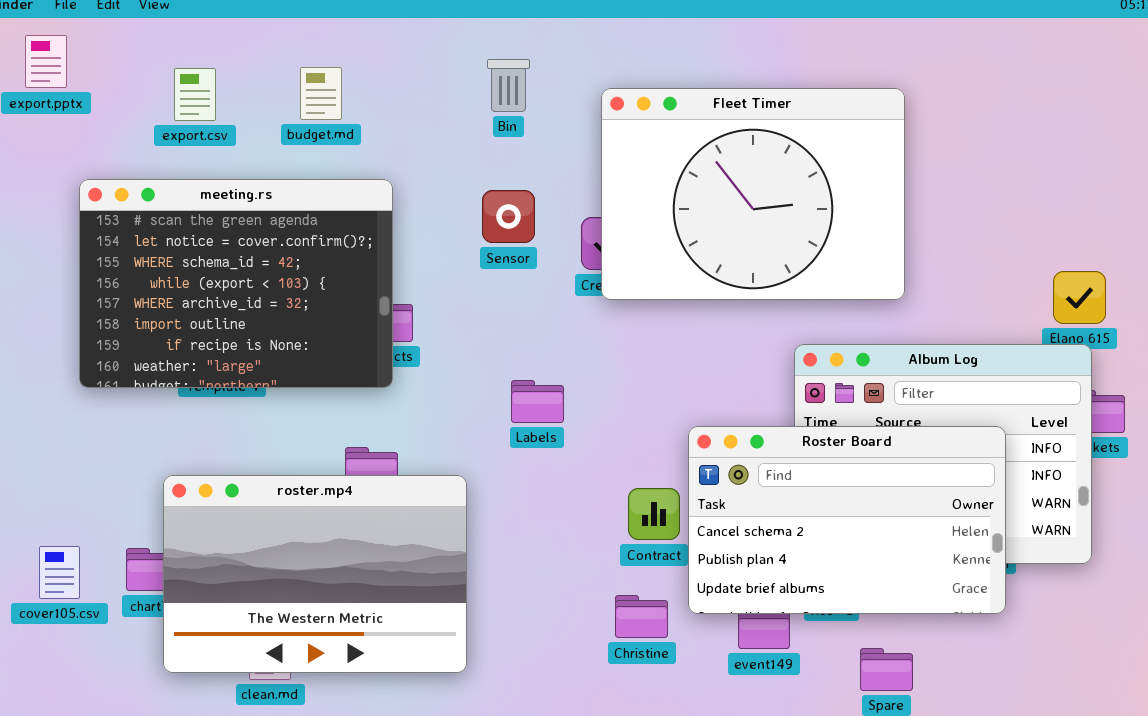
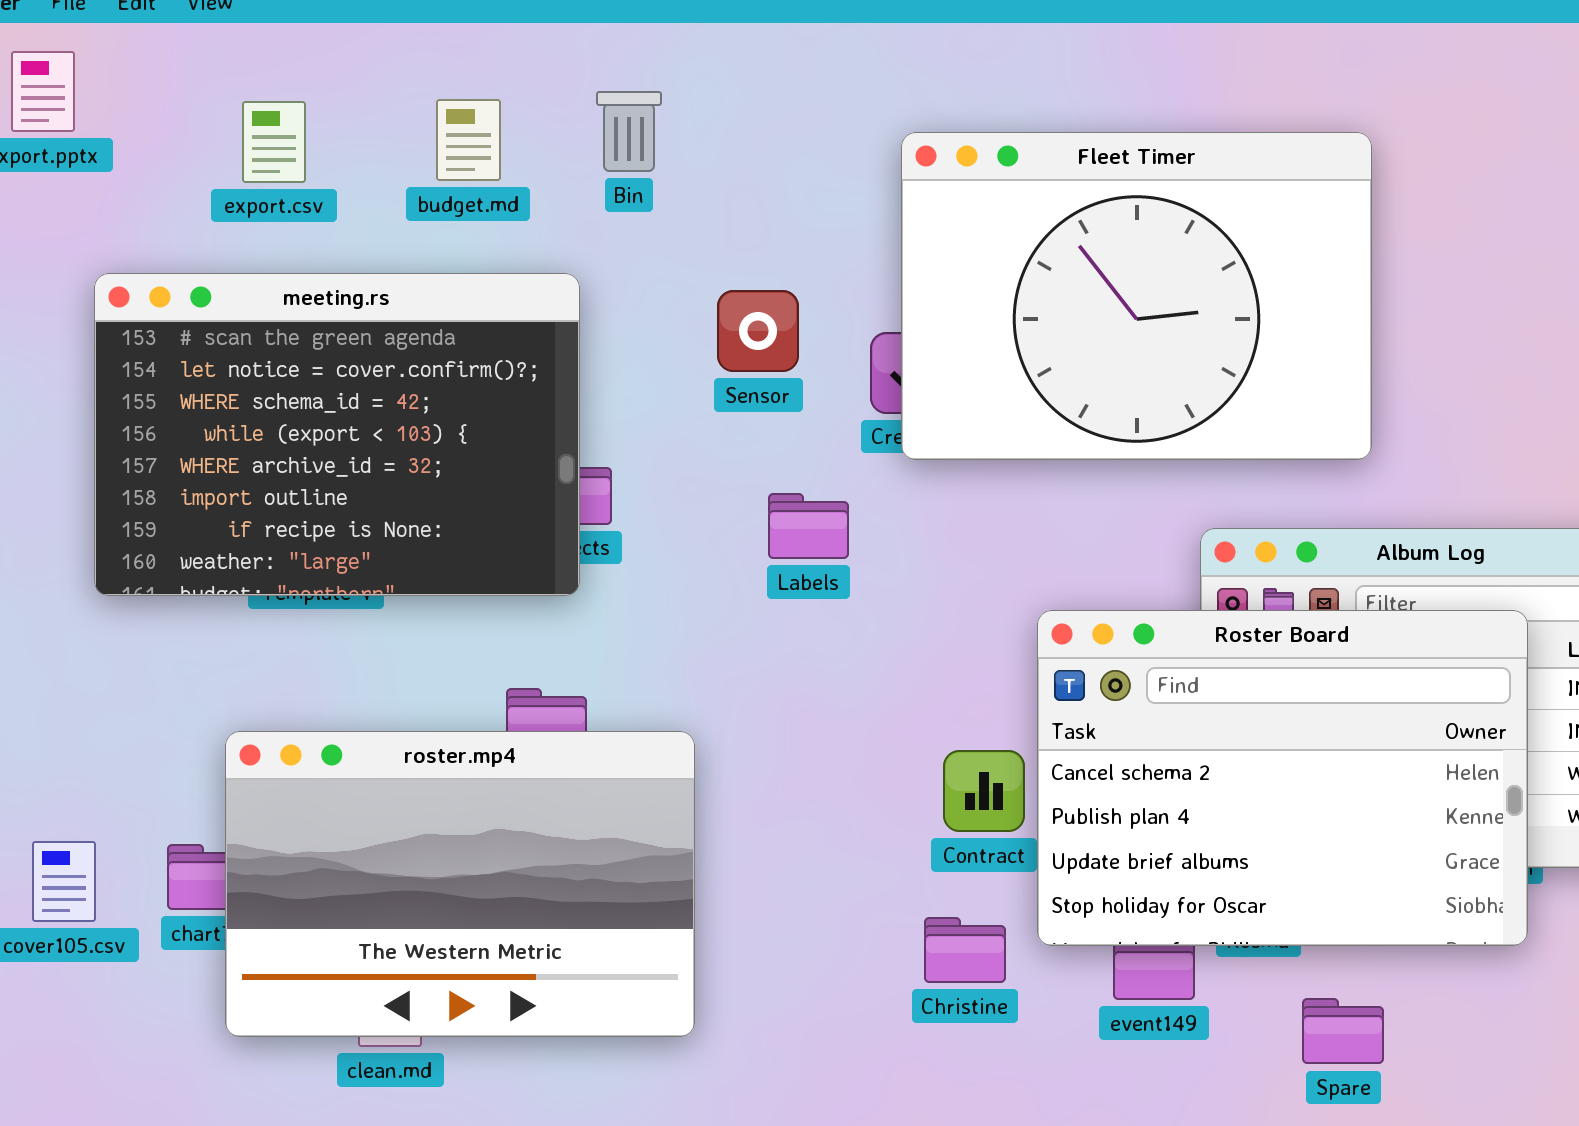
Bin: [487,59,530,112] -> [596,91,662,172], moved
Labels: [511,380,564,423] -> [768,493,849,559], moved
Roster Board: [688,426,1006,614] -> [1037,610,1528,946], resized

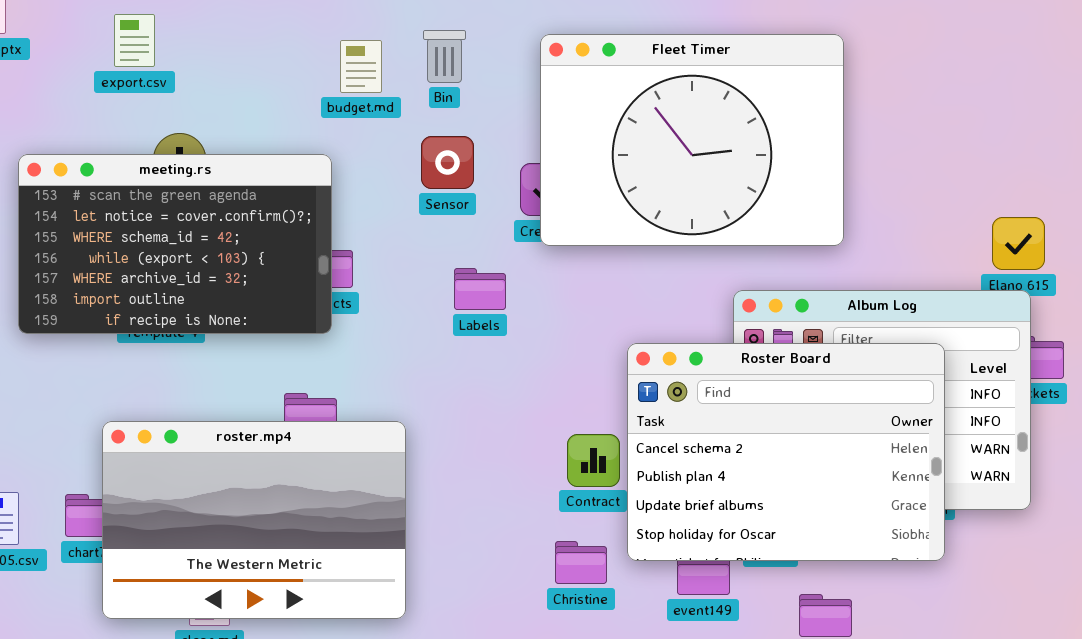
Bin: [596,91,662,172] -> [423,30,466,83], moved
budget.md: [436,99,501,181] -> [340,40,382,93], moved
meeting.rs: [94,273,580,596] -> [18,154,332,334], resized

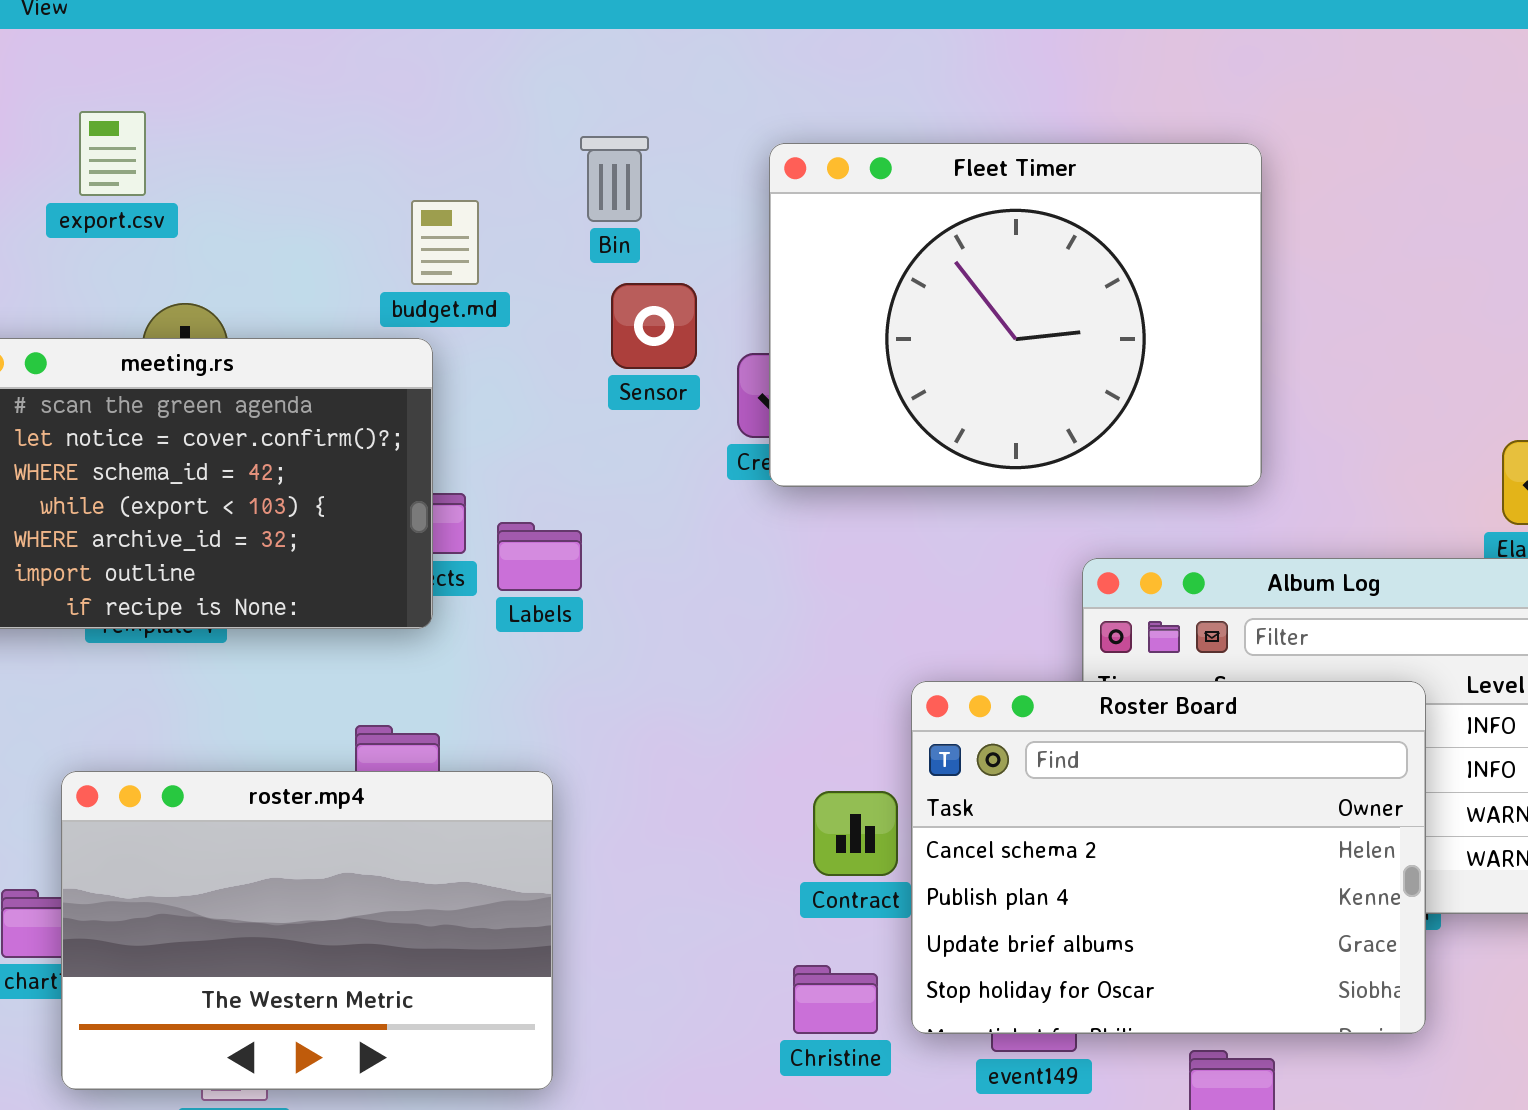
budget.md: [340,40,382,93] -> [411,200,479,285], moved
Sensor: [421,136,474,189] -> [611,283,697,369], moved
Labels: [454,268,506,310] -> [497,522,582,591], moved
Roster Board: [627,343,945,561] -> [911,681,1426,1034], moved

